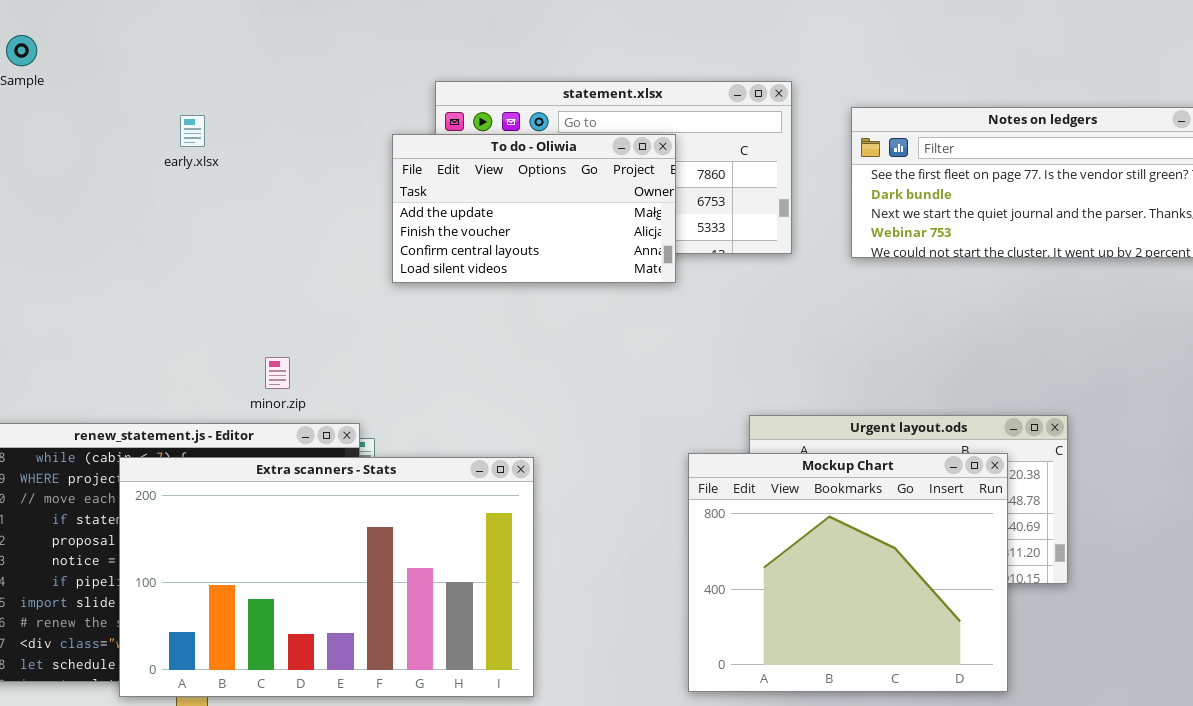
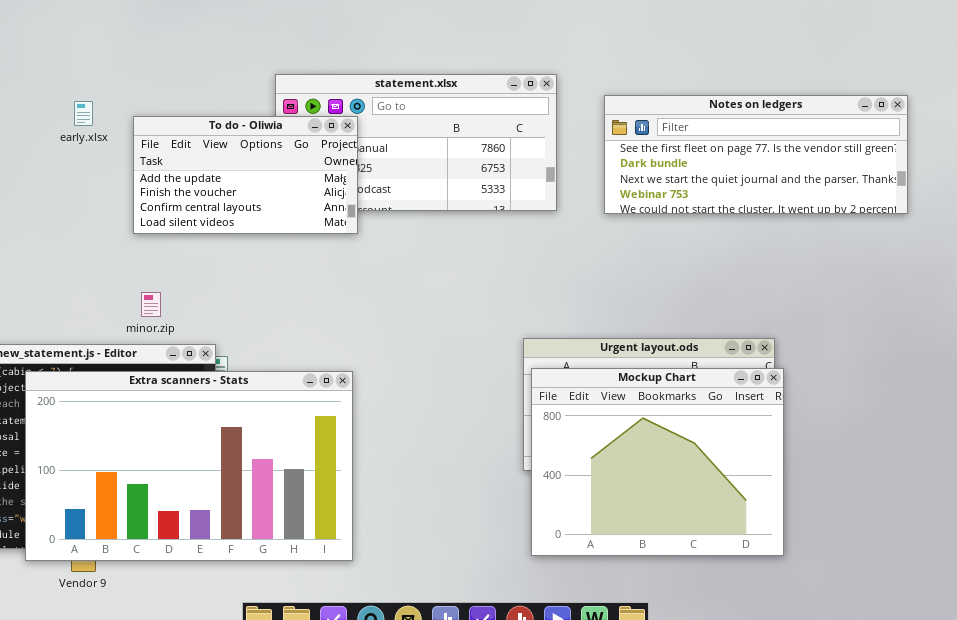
To do - Oliwia: [392,134,676,283] -> [133,116,358,234], moved
Mockup Chart: [688,453,1008,692] -> [531,368,784,556], moved

